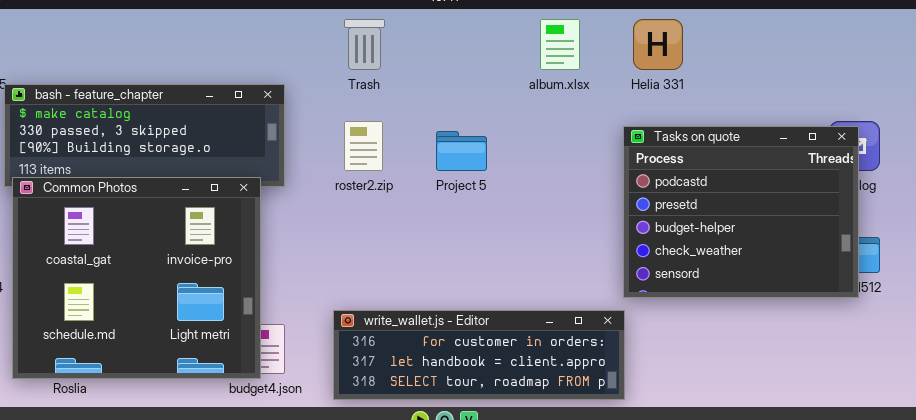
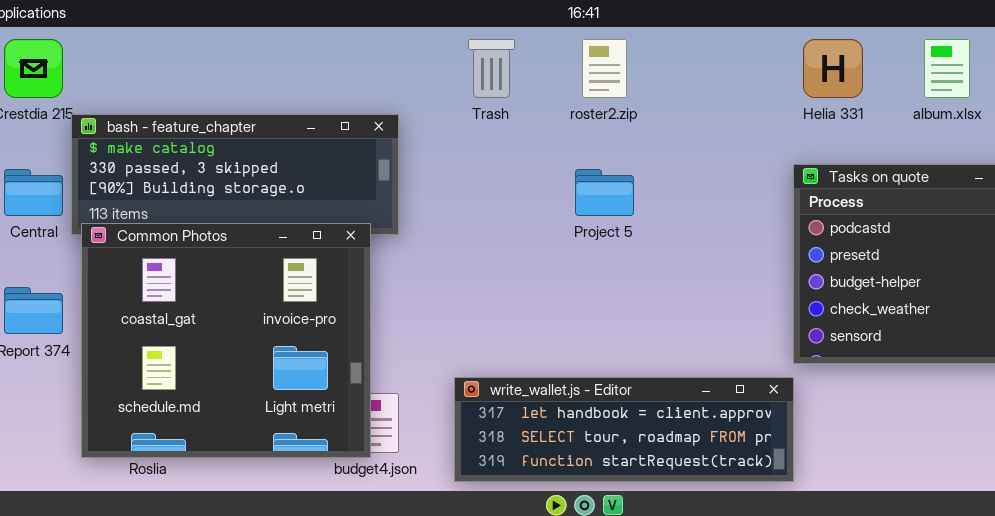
album.xlsx: [540,19,580,70] -> [924,39,970,98], moved
roster2.zip: [344,121,383,171] -> [582,39,627,98], moved
write_wallet.js - Editor: [333,310,625,400] -> [454,377,794,482], scrolled down 1 row

